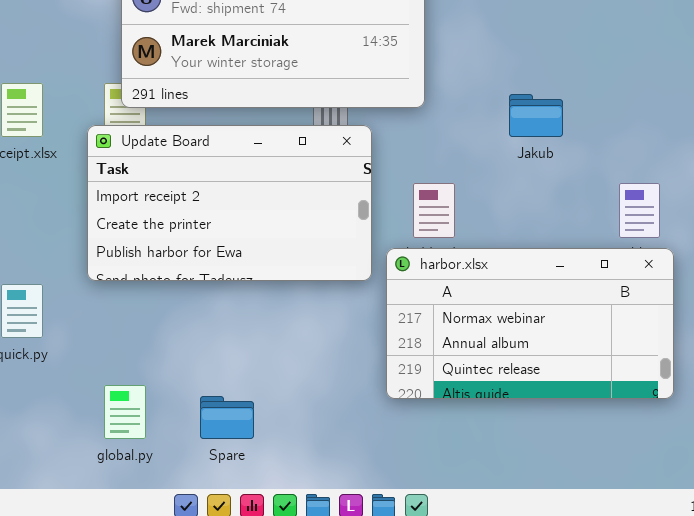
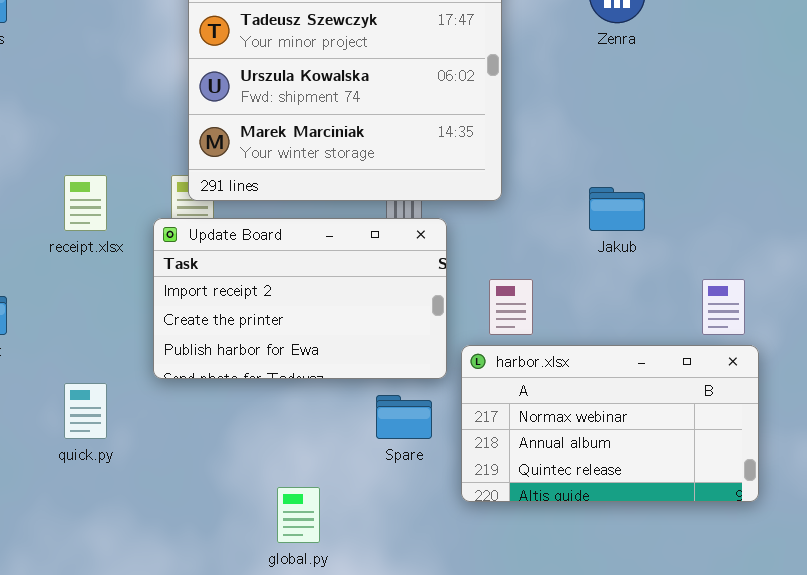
global.py: [104,385,146,439] -> [277,487,320,543], moved
Spare: [200,396,254,439] -> [376,395,432,439], moved

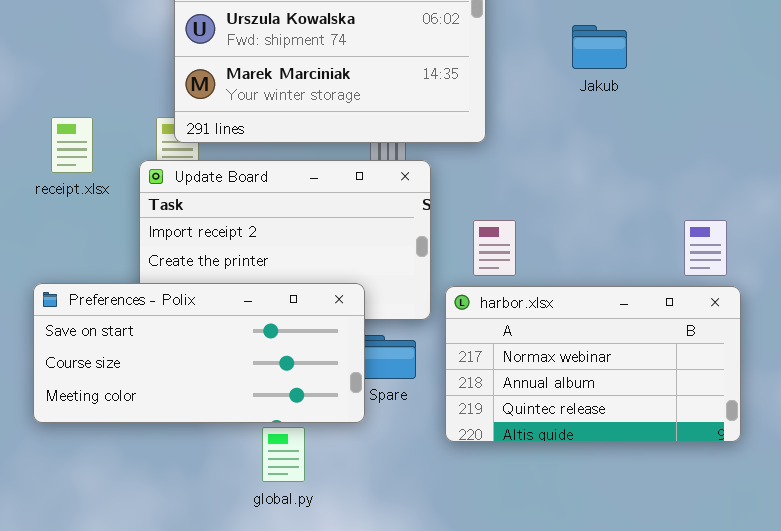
Jakub: [589,187,645,231] -> [572,25,627,69], moved
Preferences - Polix: none -> [33,283,365,423], opened

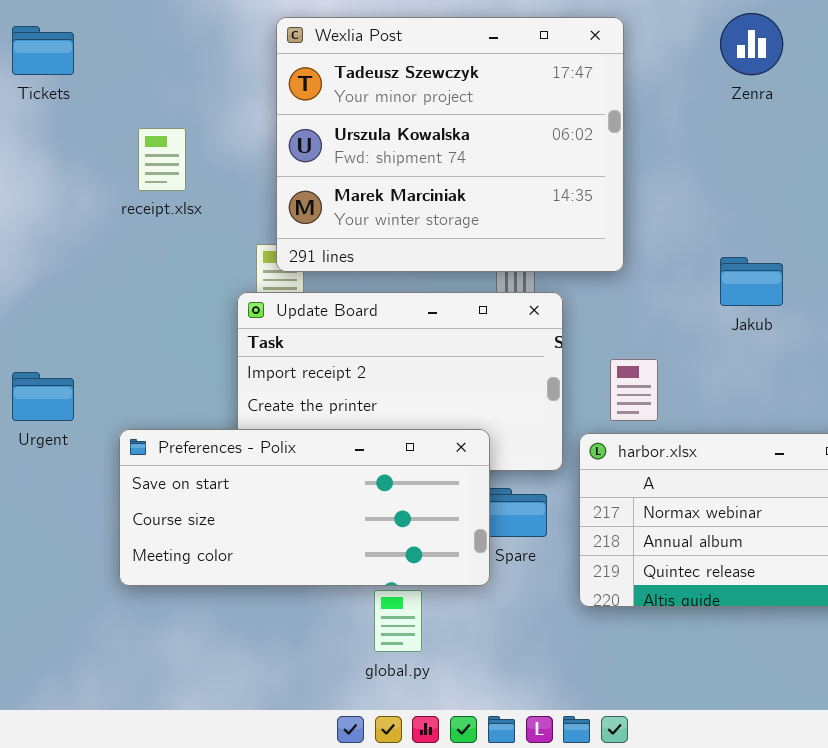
Jakub: [572,25,627,69] -> [720,257,783,306], moved
receipt.xlsx: [51,117,93,173] -> [138,128,186,191], moved

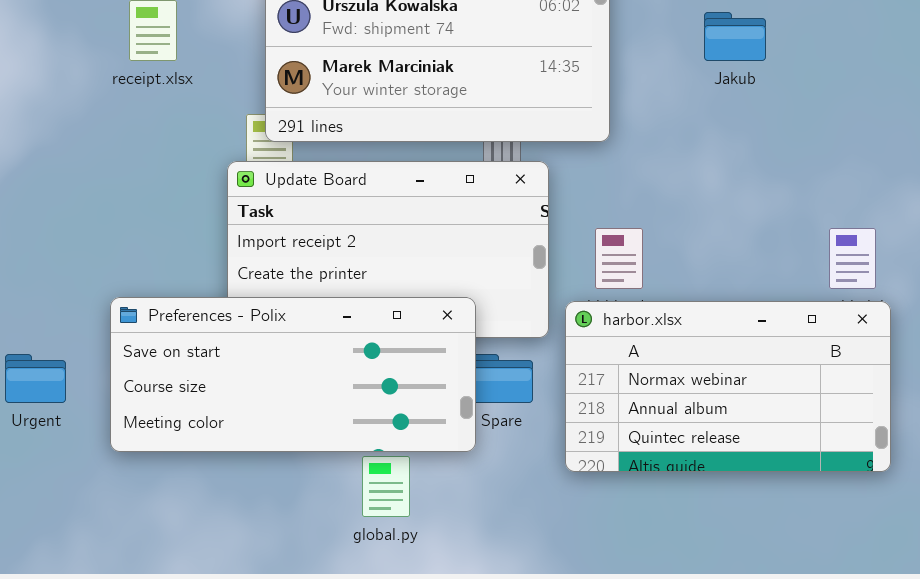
Jakub: [720,257,783,306] -> [704,12,766,61], moved
Urgent: [12,372,74,421] -> [5,354,66,403], moved

